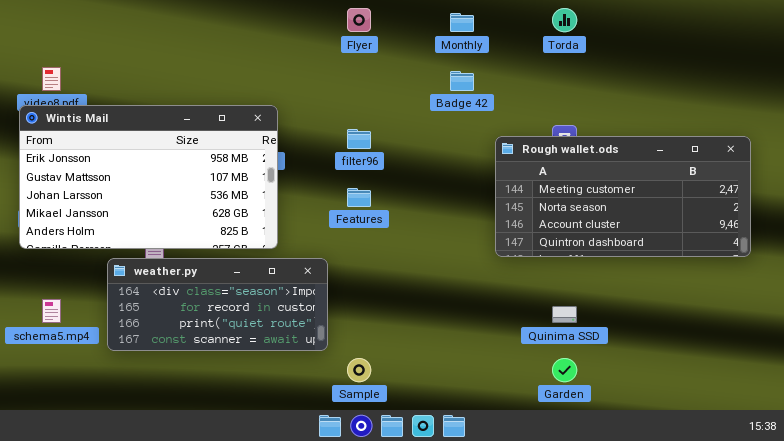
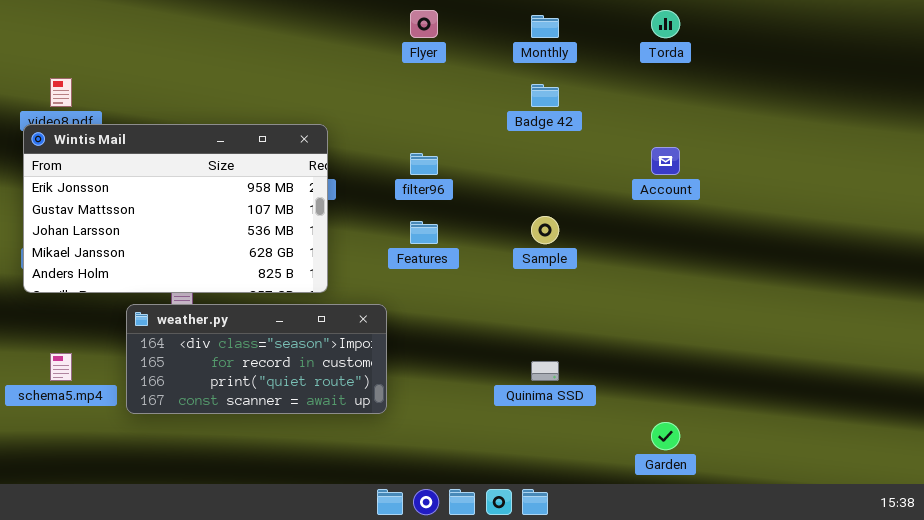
Rough wallet.ods: [495,136,751,257] -> none, closed
Quinima SSD: [552,306,577,323] -> [531,361,559,381], moved
Sample: [347,358,371,382] -> [531,216,559,244], moved

